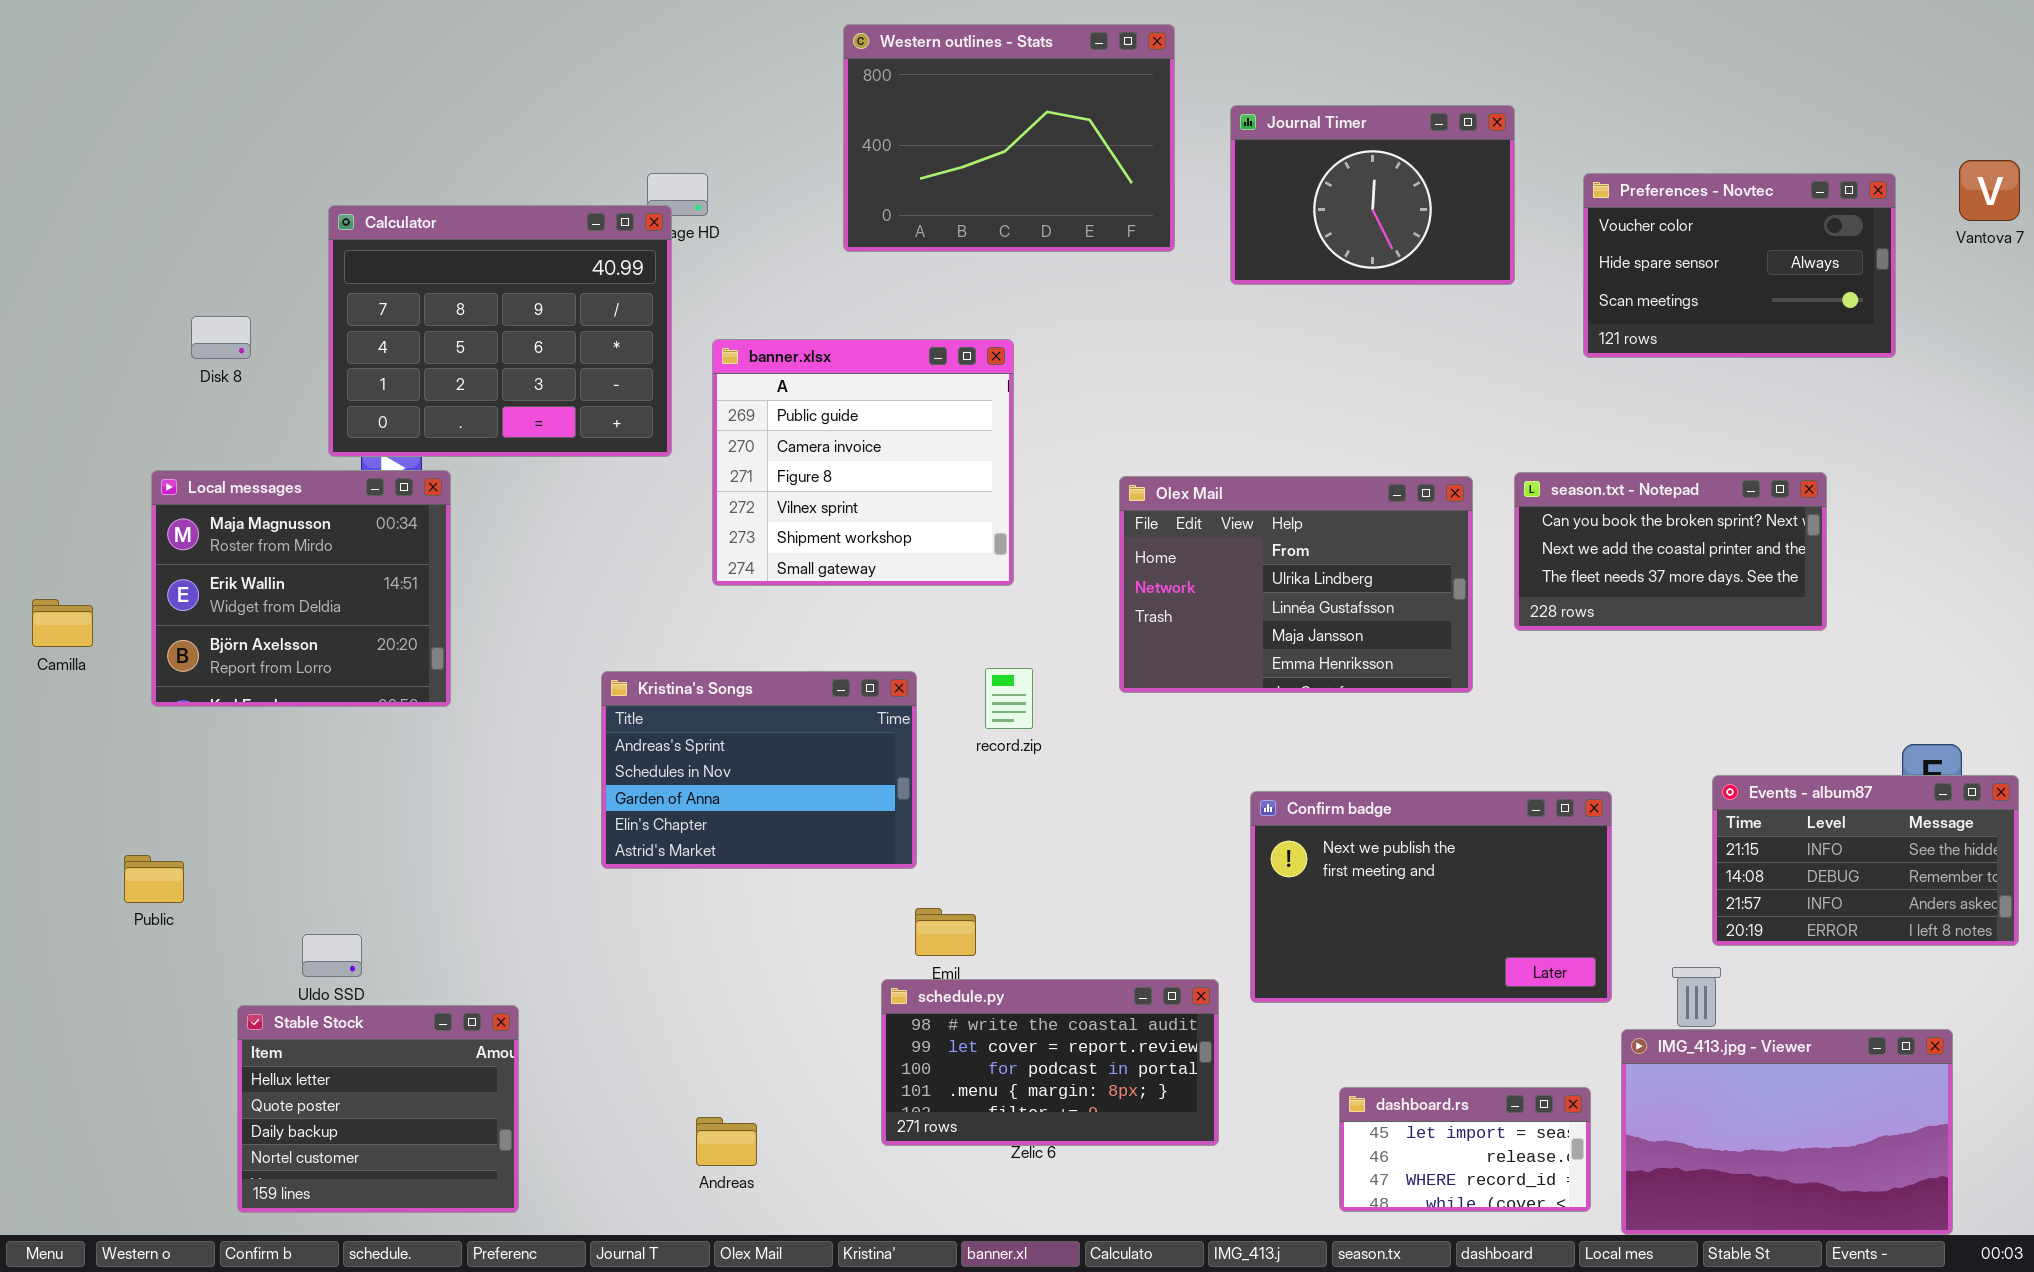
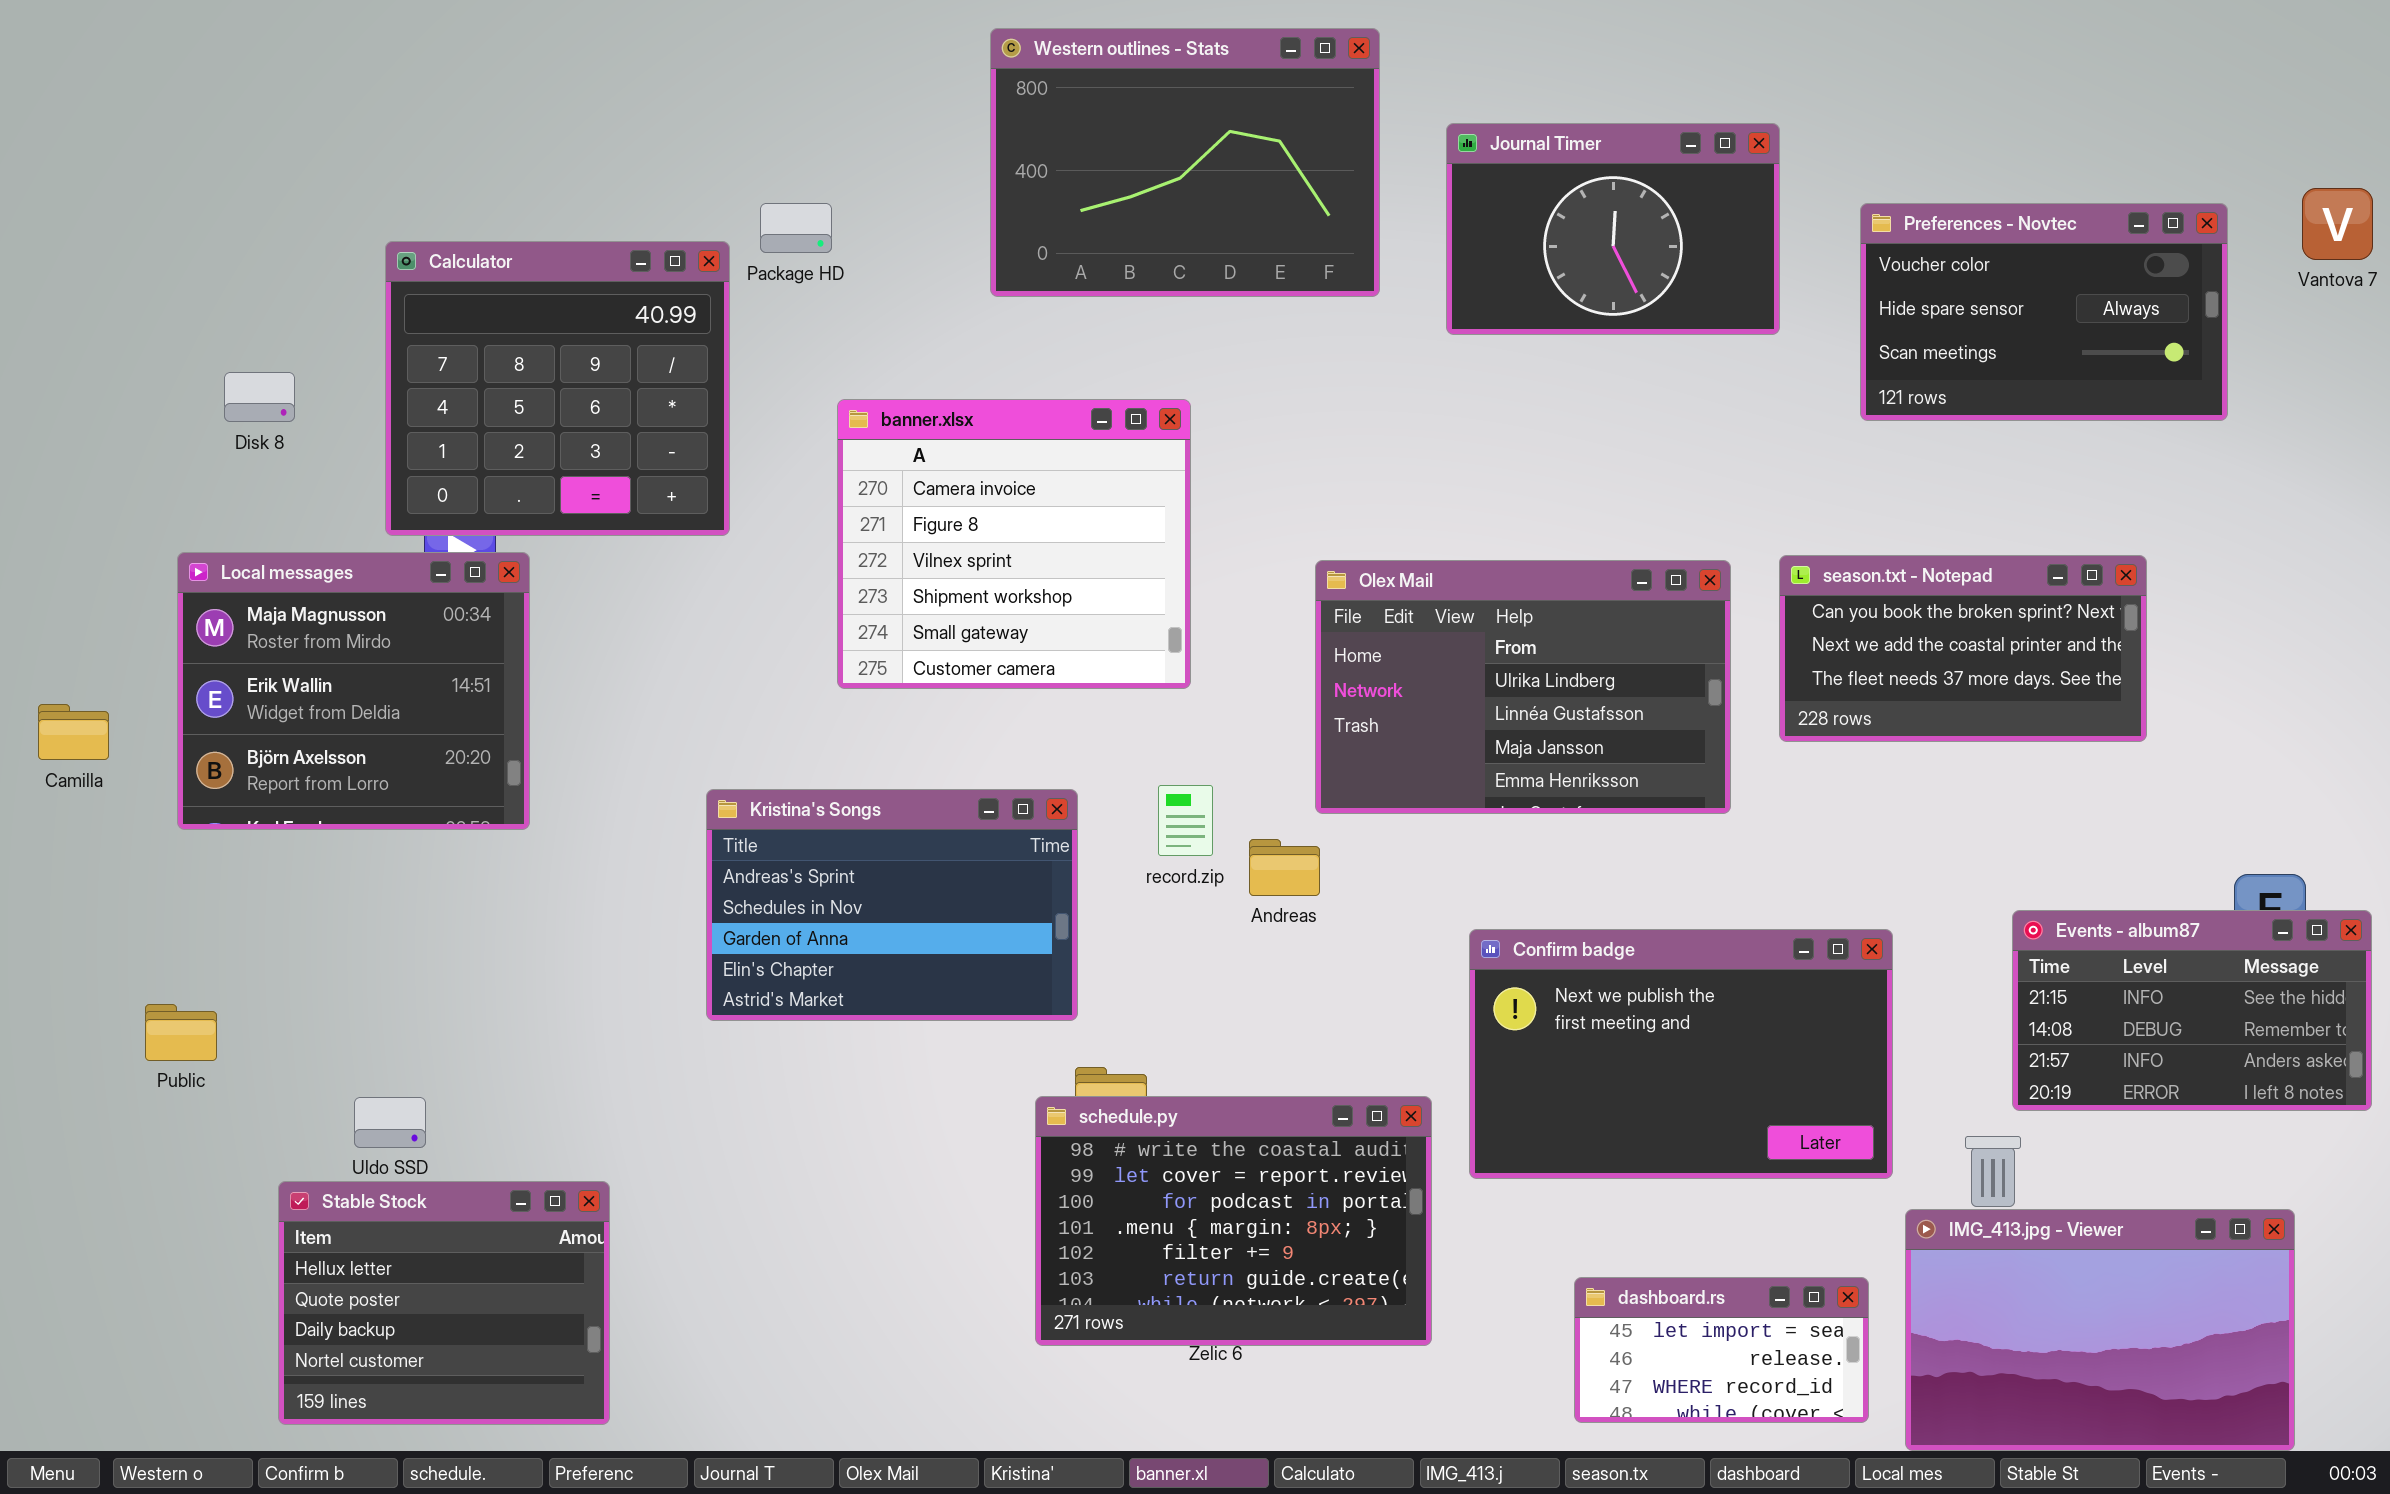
Calculator: [328,205,672,457] -> [385,241,730,536], resized
banner.xlsx: [712,339,1014,586] -> [837,399,1191,689], scrolled down 1 row
schedule.py: [881,979,1219,1146] -> [1035,1096,1432,1346], resized
Andreas: [696,1117,757,1166] -> [1249,839,1320,896], moved

